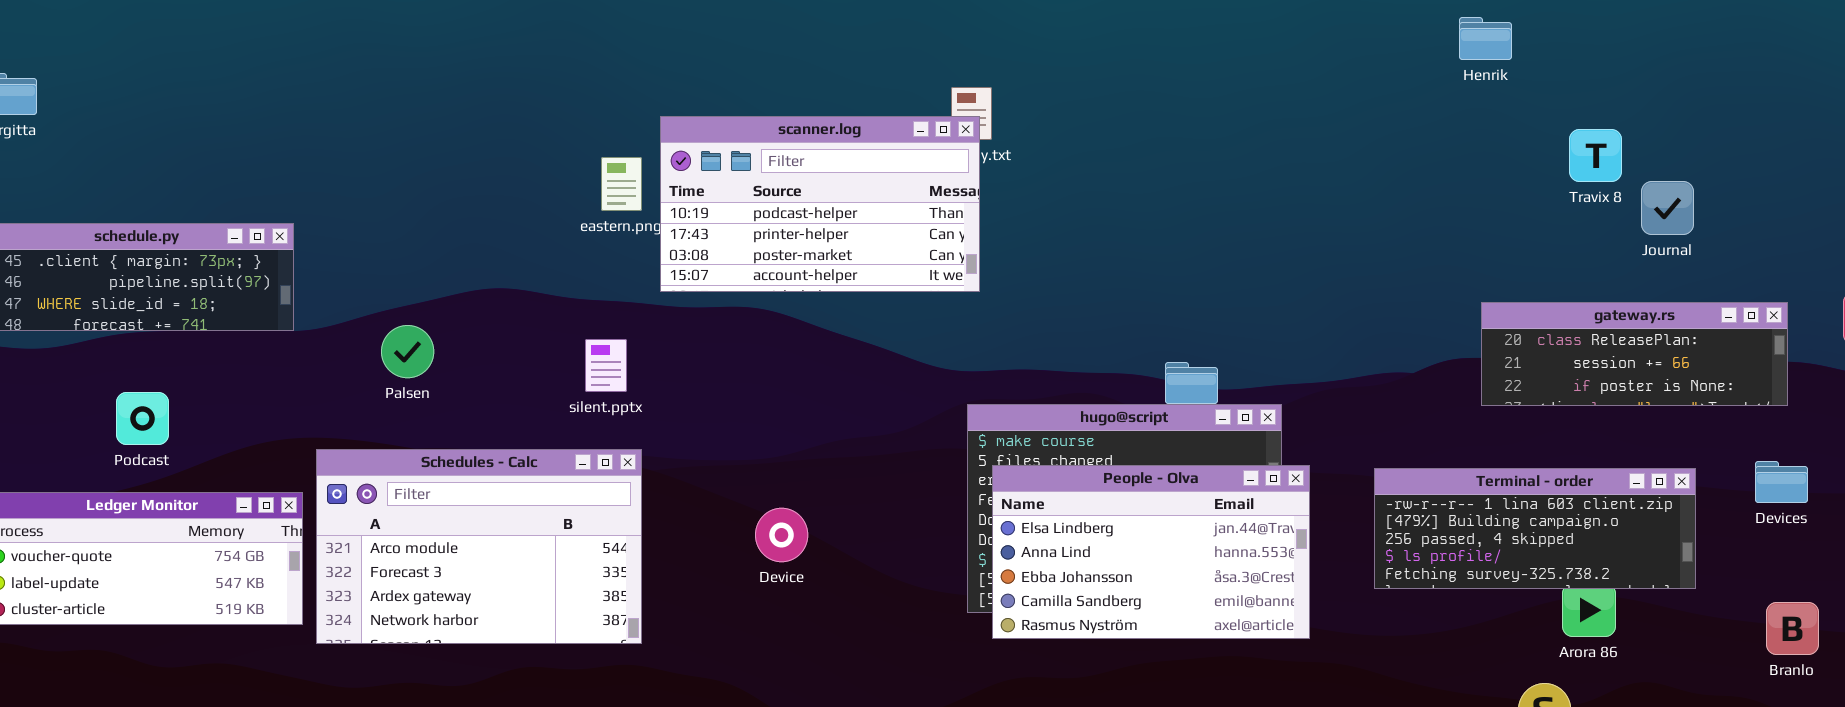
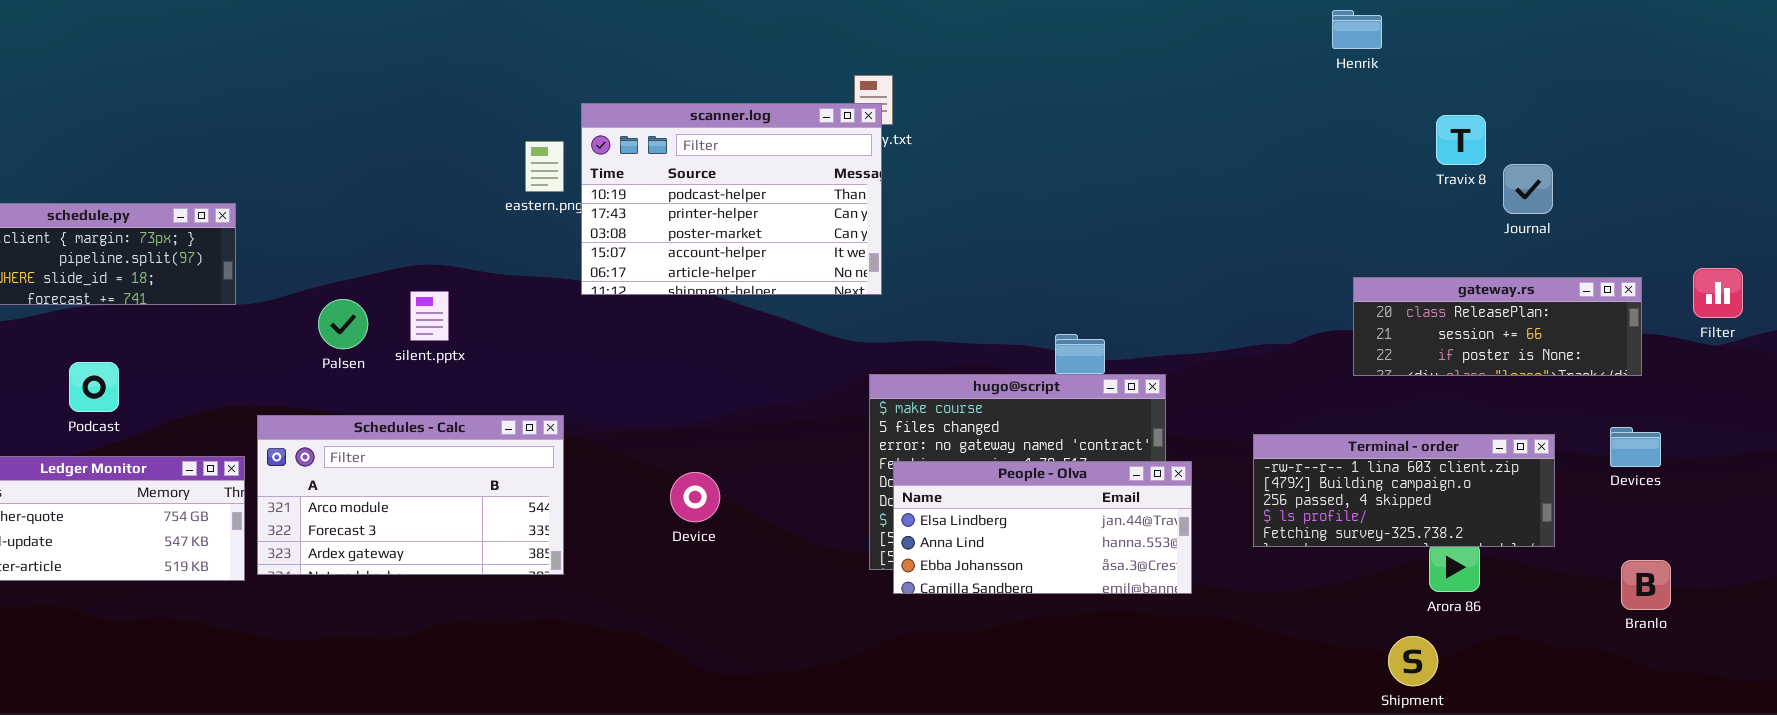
scanner.log: [660,116,980,292] -> [581,103,882,295], resized
silent.pptx: [585,339,627,392] -> [410,291,449,341], moved
Schedules - Calc: [316,449,642,644] -> [257,415,564,575], resized
People - Olva: [992,465,1310,639] -> [893,461,1192,594], resized

